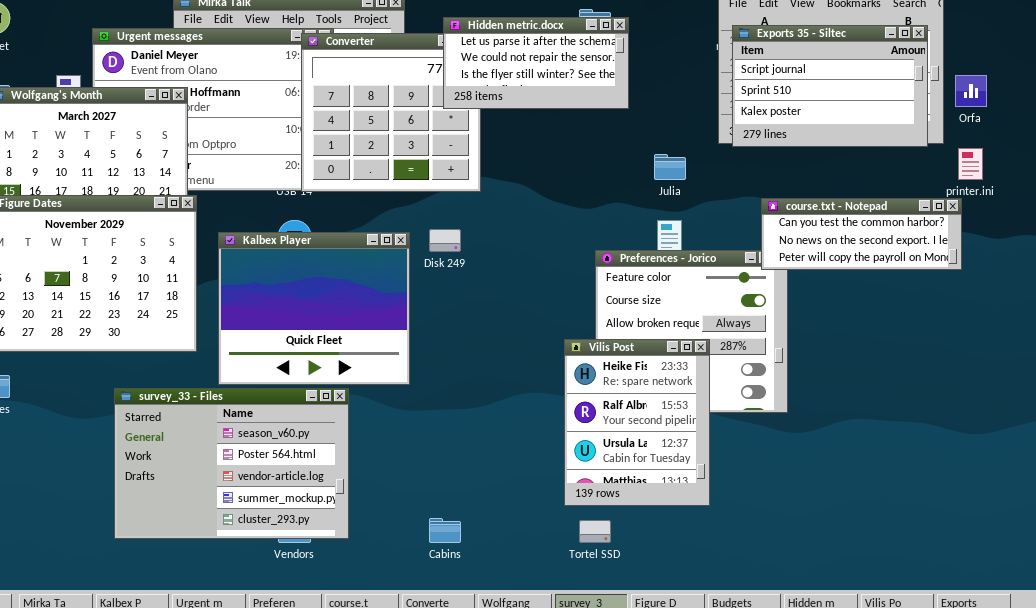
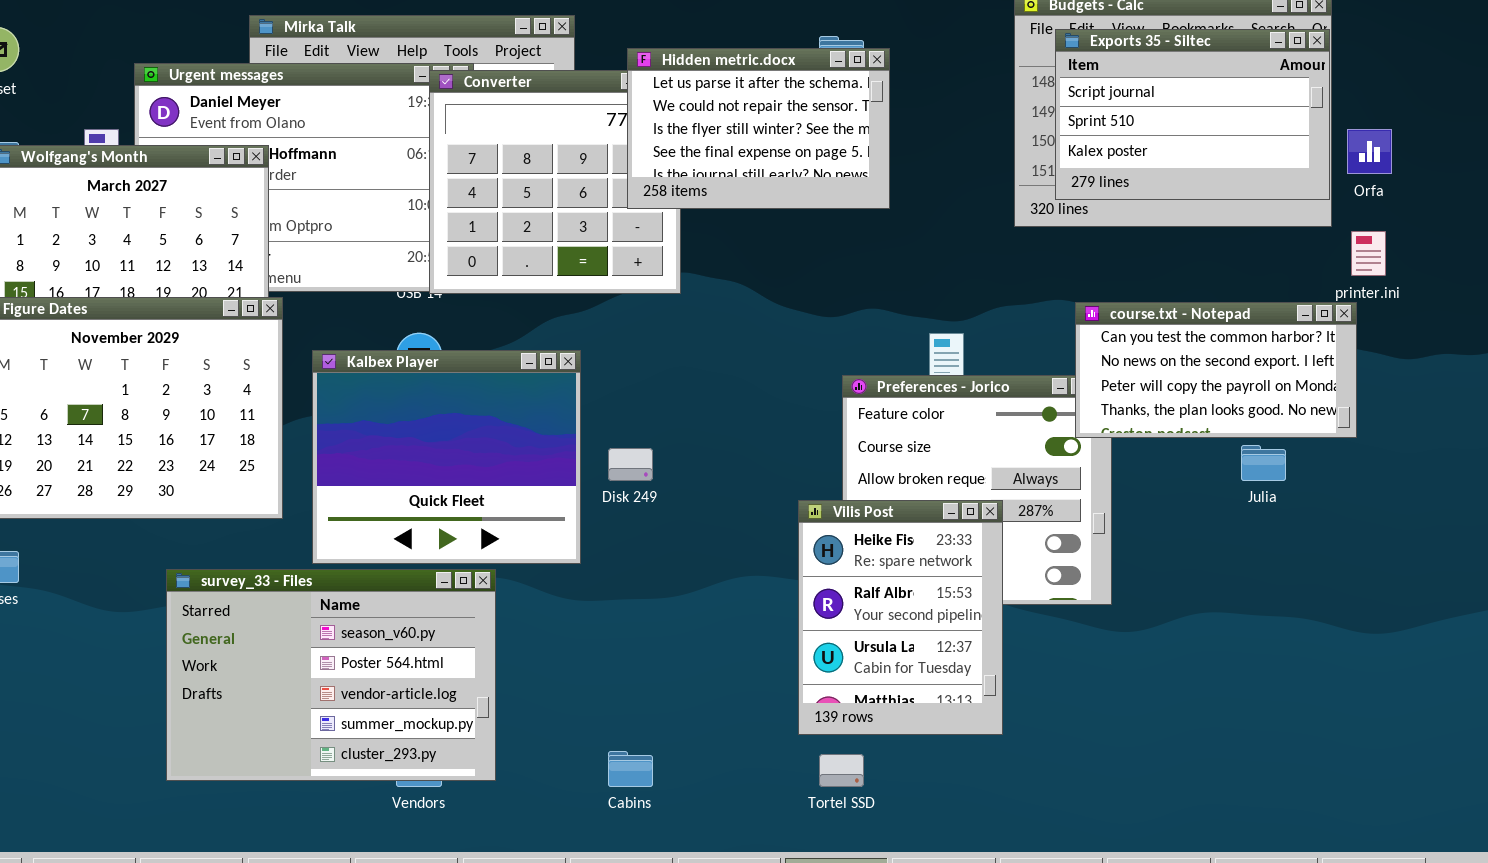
Hidden metric.docx: [443,17,629,109] -> [627,48,890,209], resized
Exports 35 - Siltec: [732,25,928,147] -> [1055,29,1330,200], moved
Julia: [654,154,686,180] -> [1241,445,1286,481], moved
course.txt - Notepad: [761,198,962,270] -> [1075,302,1357,438], resized
Disk 249: [429,229,461,252] -> [608,448,653,481], moved

